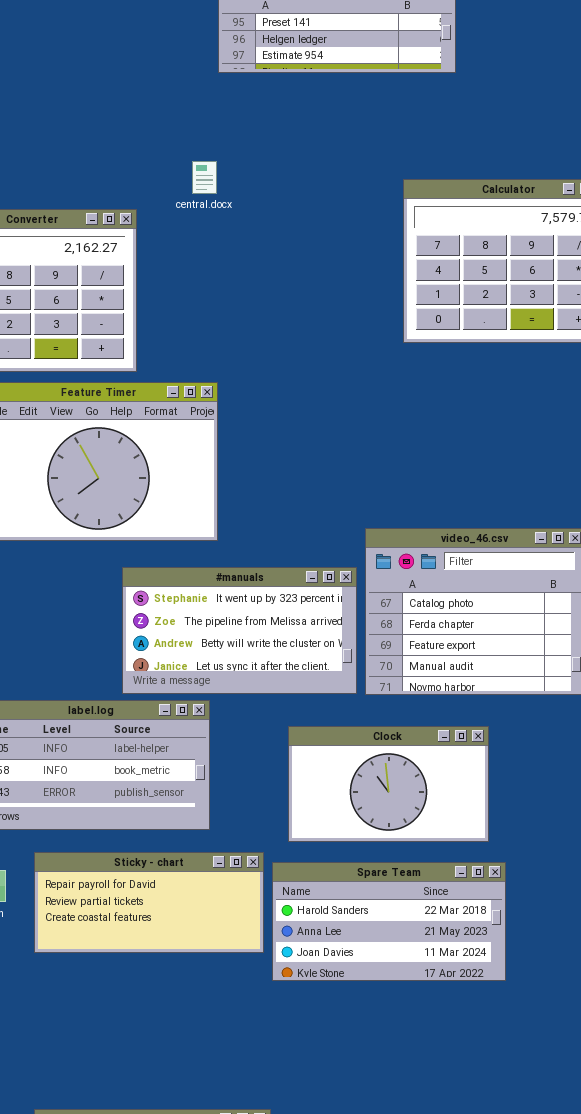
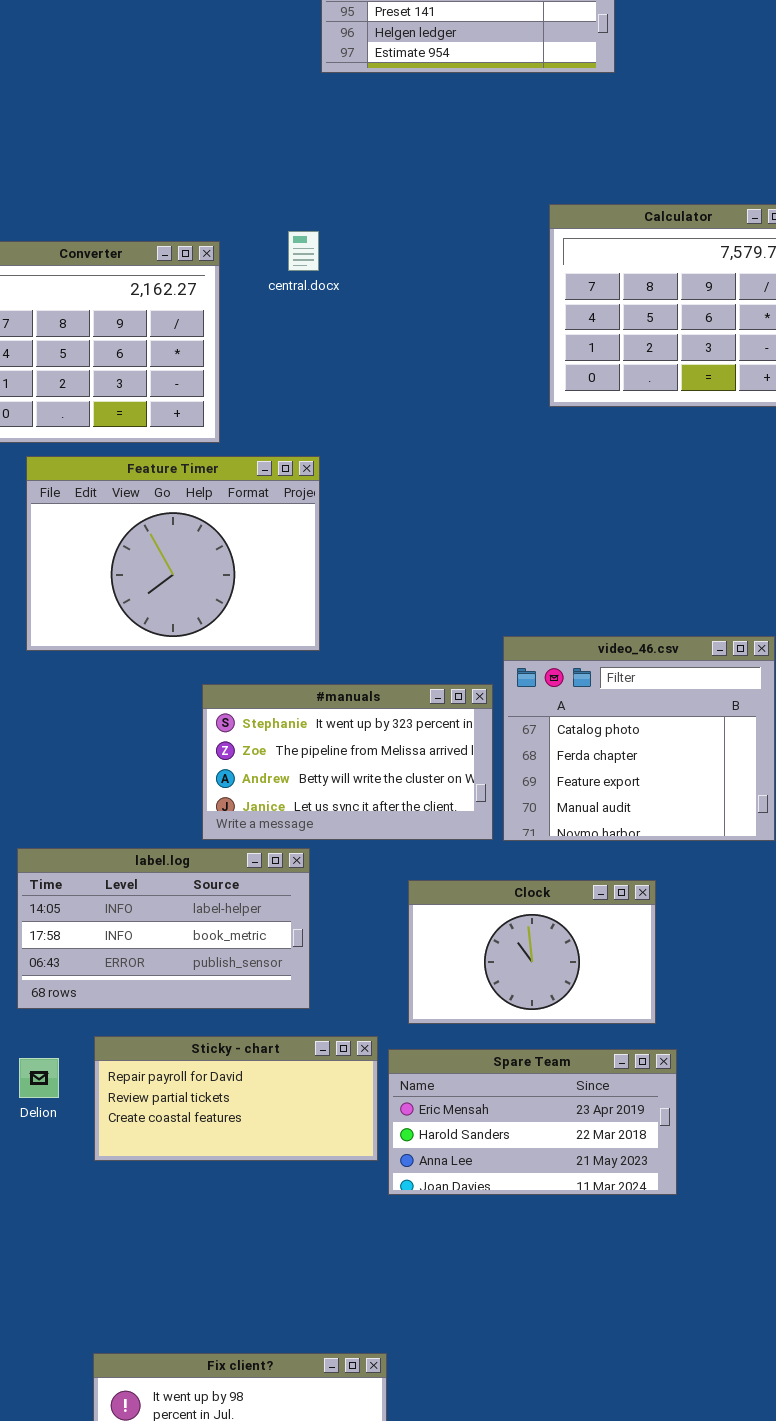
central.docx: [192,161,217,194] -> [288,231,319,271], moved
Spare Team: [272,862,506,981] -> [388,1049,677,1195], scrolled up 1 row

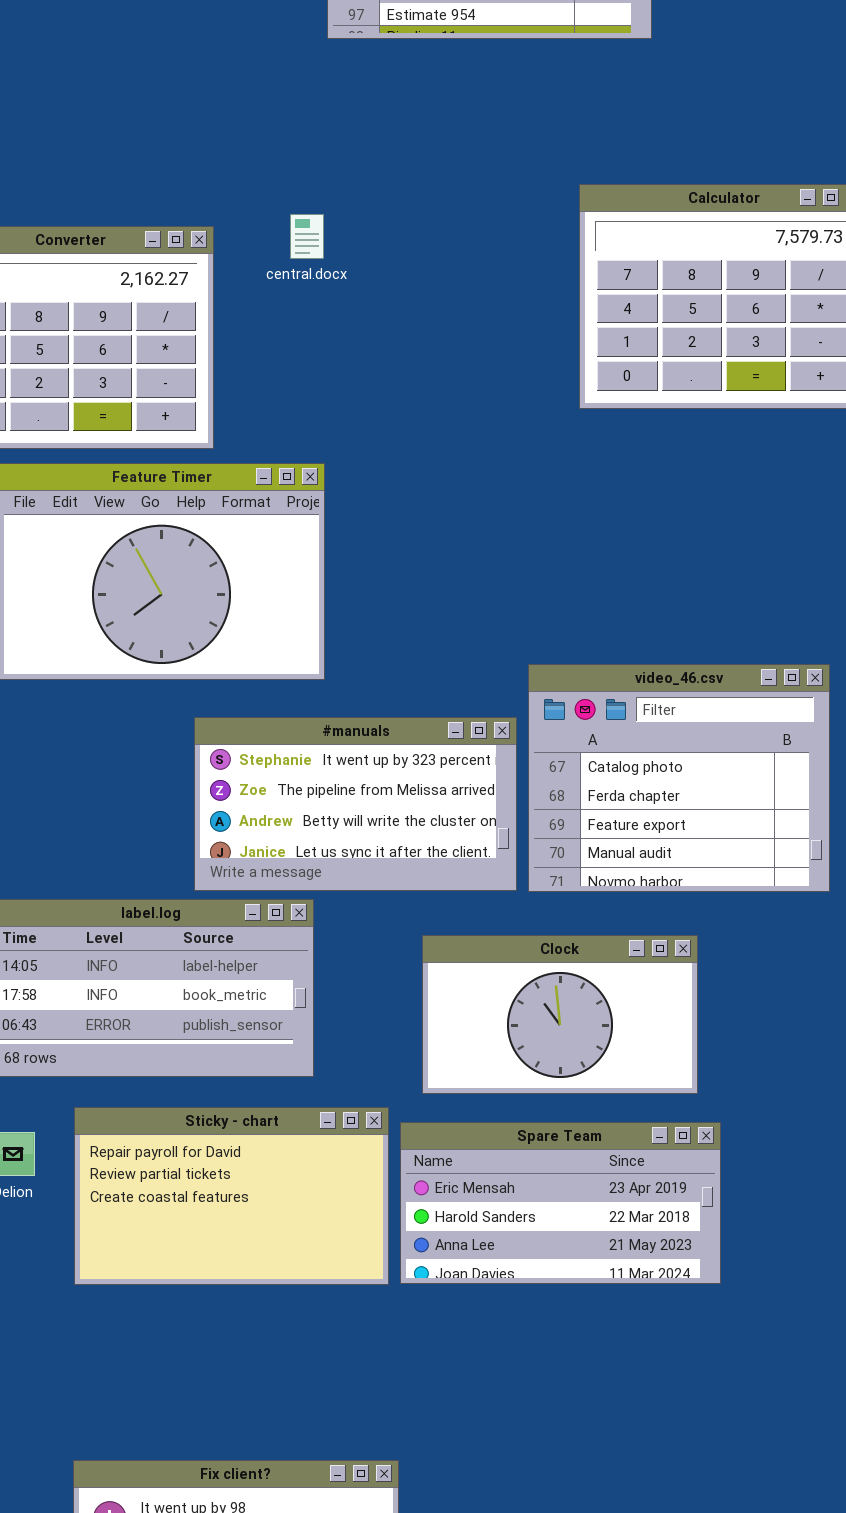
Sticky - chart: [94,1036,378,1161] -> [74,1107,389,1285], resized

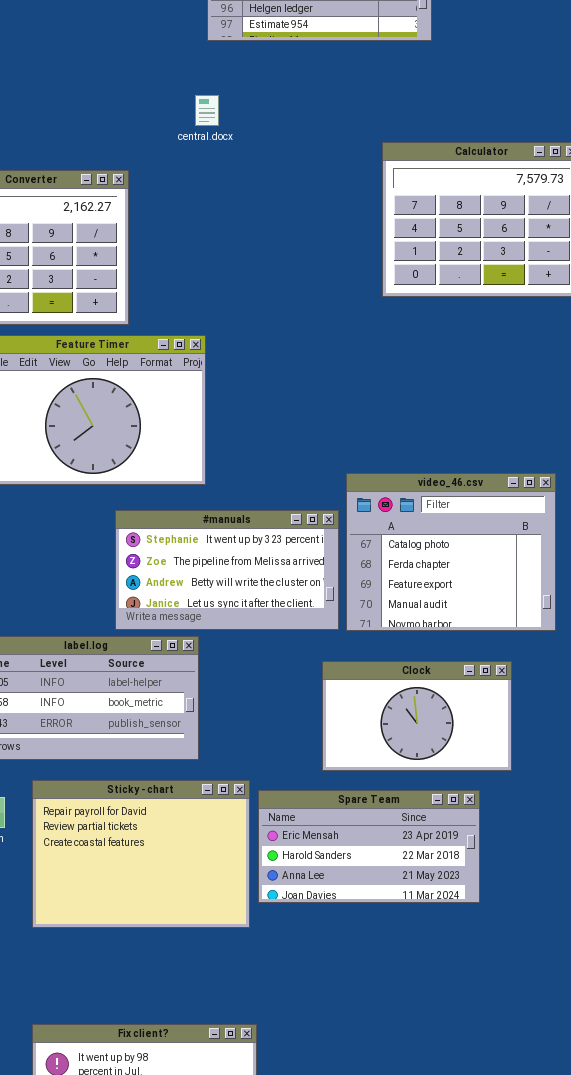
central.docx: [290,214,324,259] -> [195,95,219,126], moved
Clock: [422,935,698,1094] -> [322,661,512,771], moved
Sticky - chart: [74,1107,389,1285] -> [32,780,250,928], resized

